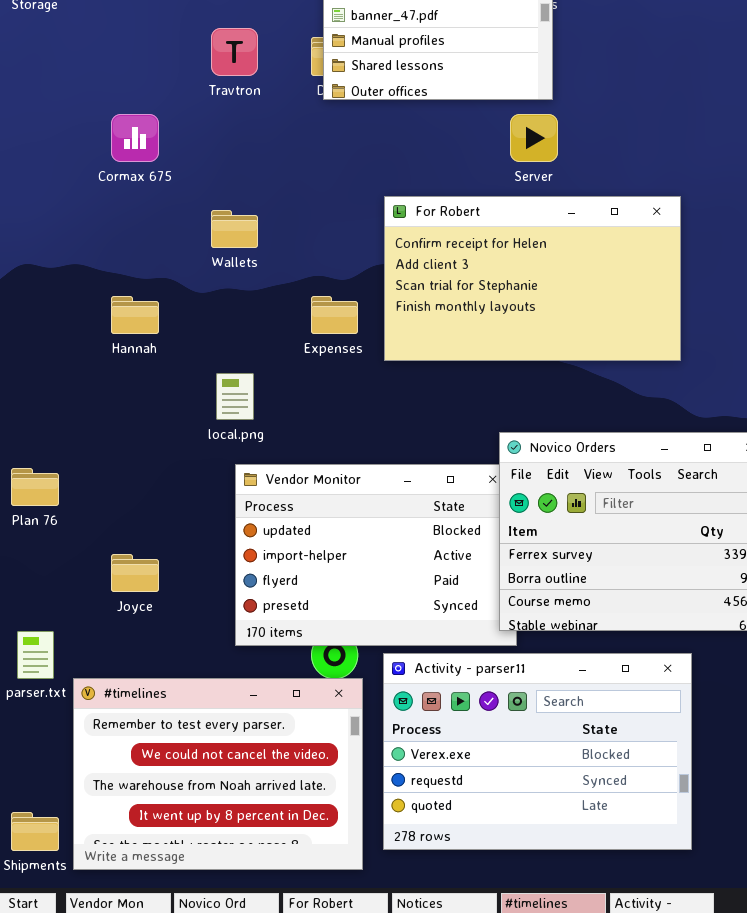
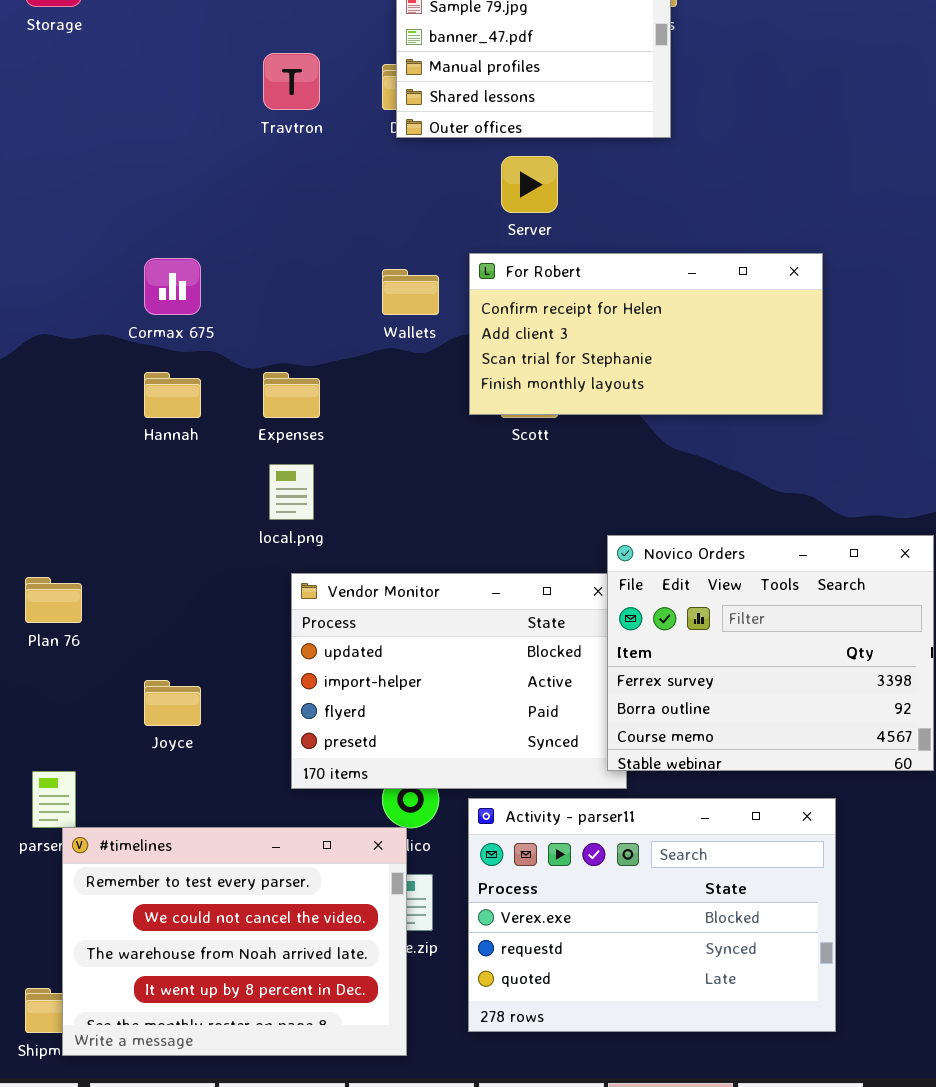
Cormax 675: [111,114,159,162] -> [144,258,201,315], moved
Server: [510,114,558,162] -> [501,156,558,213], moved
For Robert: [384,196,681,361] -> [469,253,823,415], resized
Wallets: [211,210,258,248] -> [382,269,439,315], moved
Expenses: [311,296,358,334] -> [263,372,320,418], moved
#timelines: [73,678,363,870] -> [62,827,407,1056], moved

